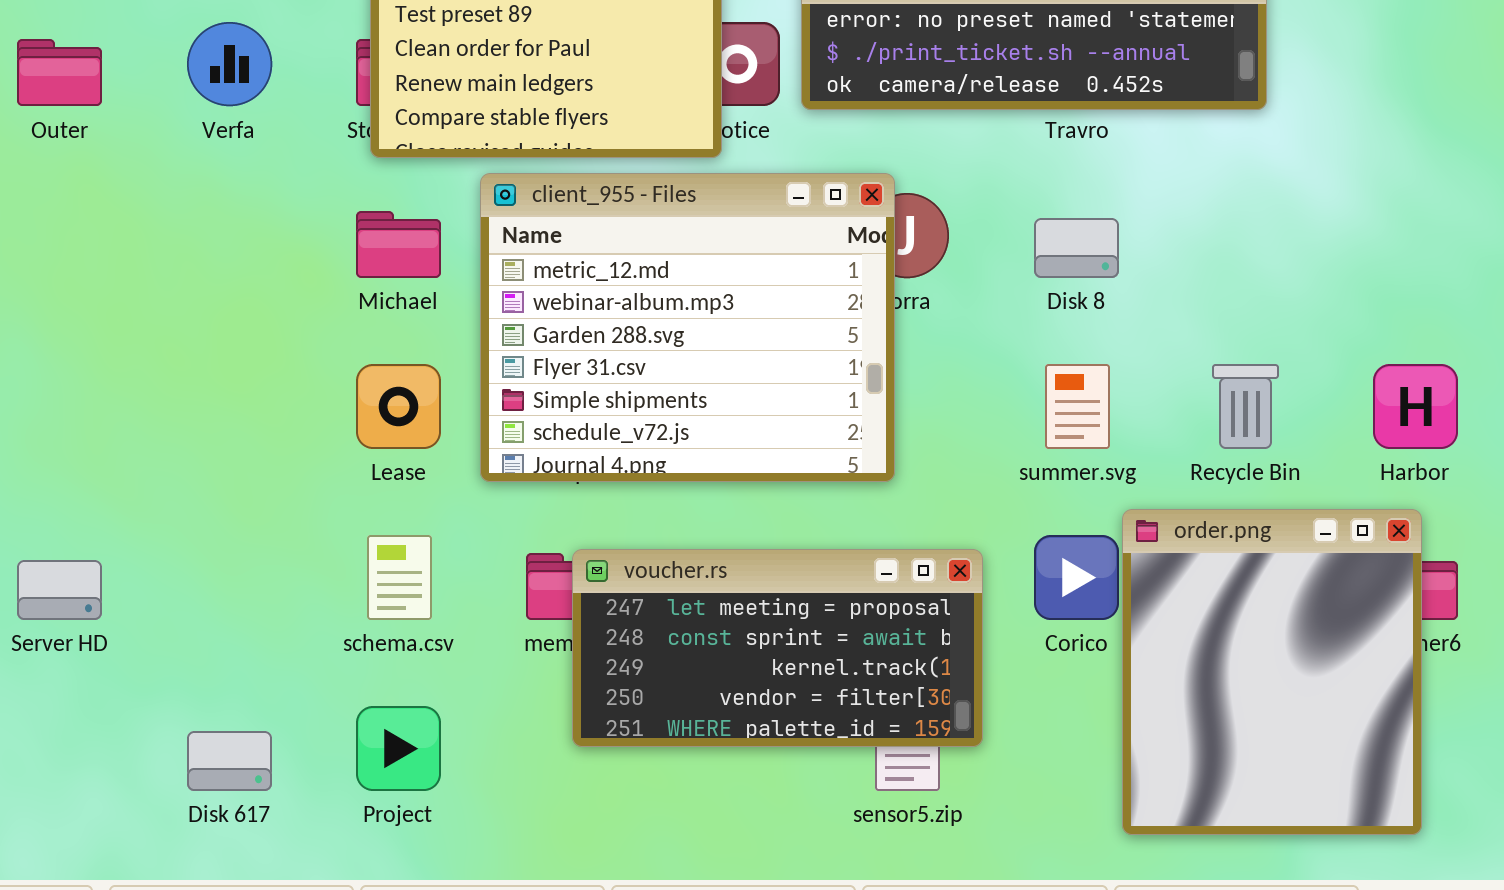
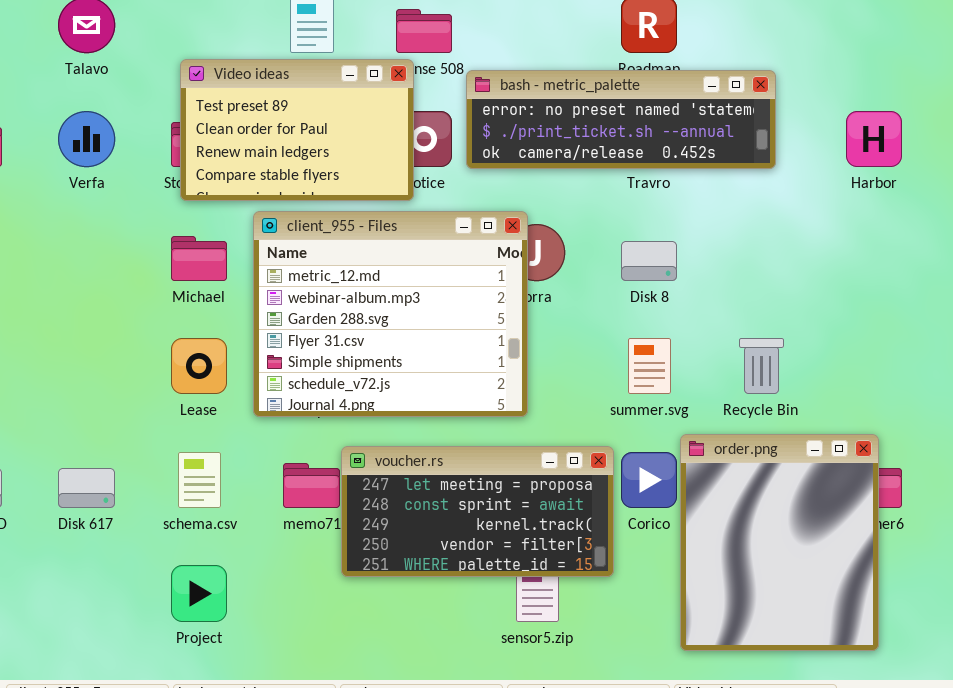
Harbor: [1373,364,1458,449] -> [846,111,902,167], moved
voucher.rs: [572,549,983,747] -> [341,446,614,577], moved
Disk 617: [187,731,272,791] -> [58,468,115,508], moved

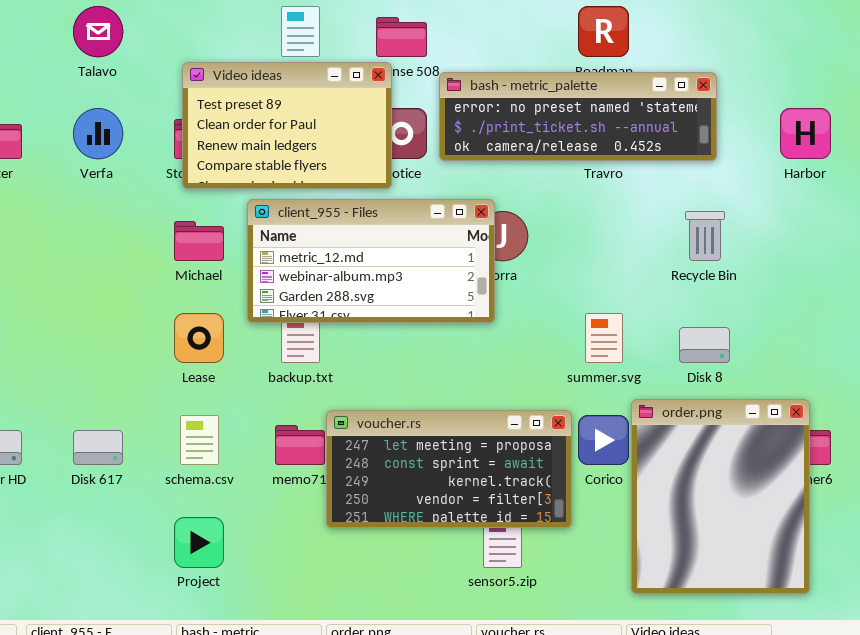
client_955 - Files: [253,211,528,417] -> [247,199,495,323], resized
Disk 8: [621,241,677,281] -> [679,327,730,363], moved
Recycle Bin: [739,338,784,394] -> [685,211,725,261], moved

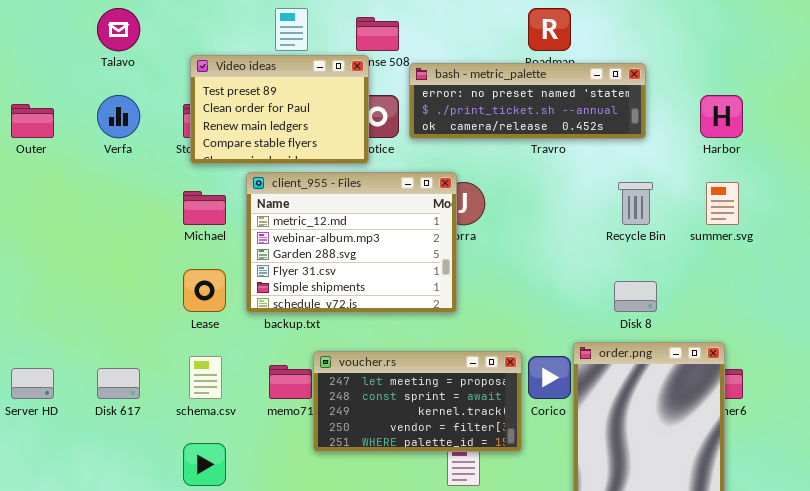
client_955 - Files: [247,199,495,323] -> [246,172,457,313], resized
summer.svg: [585,313,623,363] -> [706,182,739,225], moved

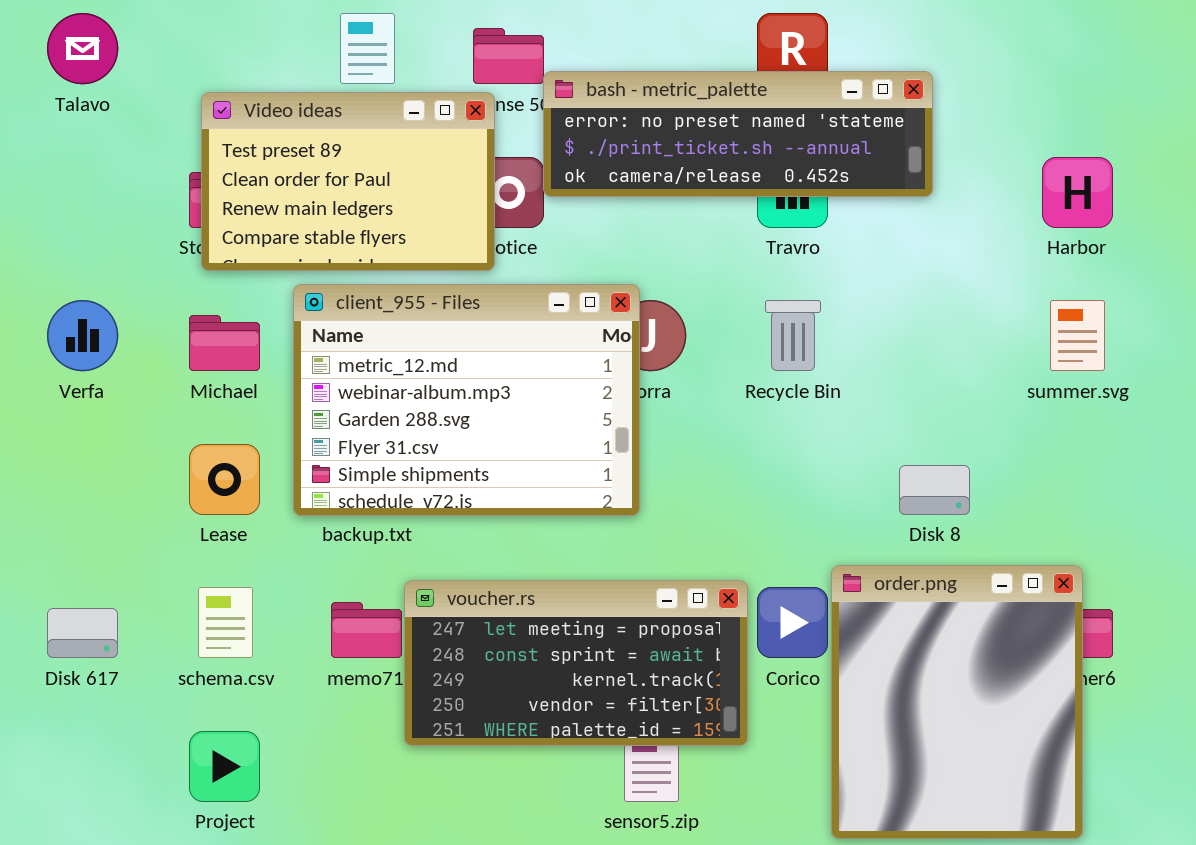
bash - metric_palette: [409,63,646,139] -> [543,71,933,197], moved
Verfa: [97,95,140,138] -> [47,300,118,371], moved
Recycle Bin: [618,182,653,225] -> [765,300,821,371], moved

